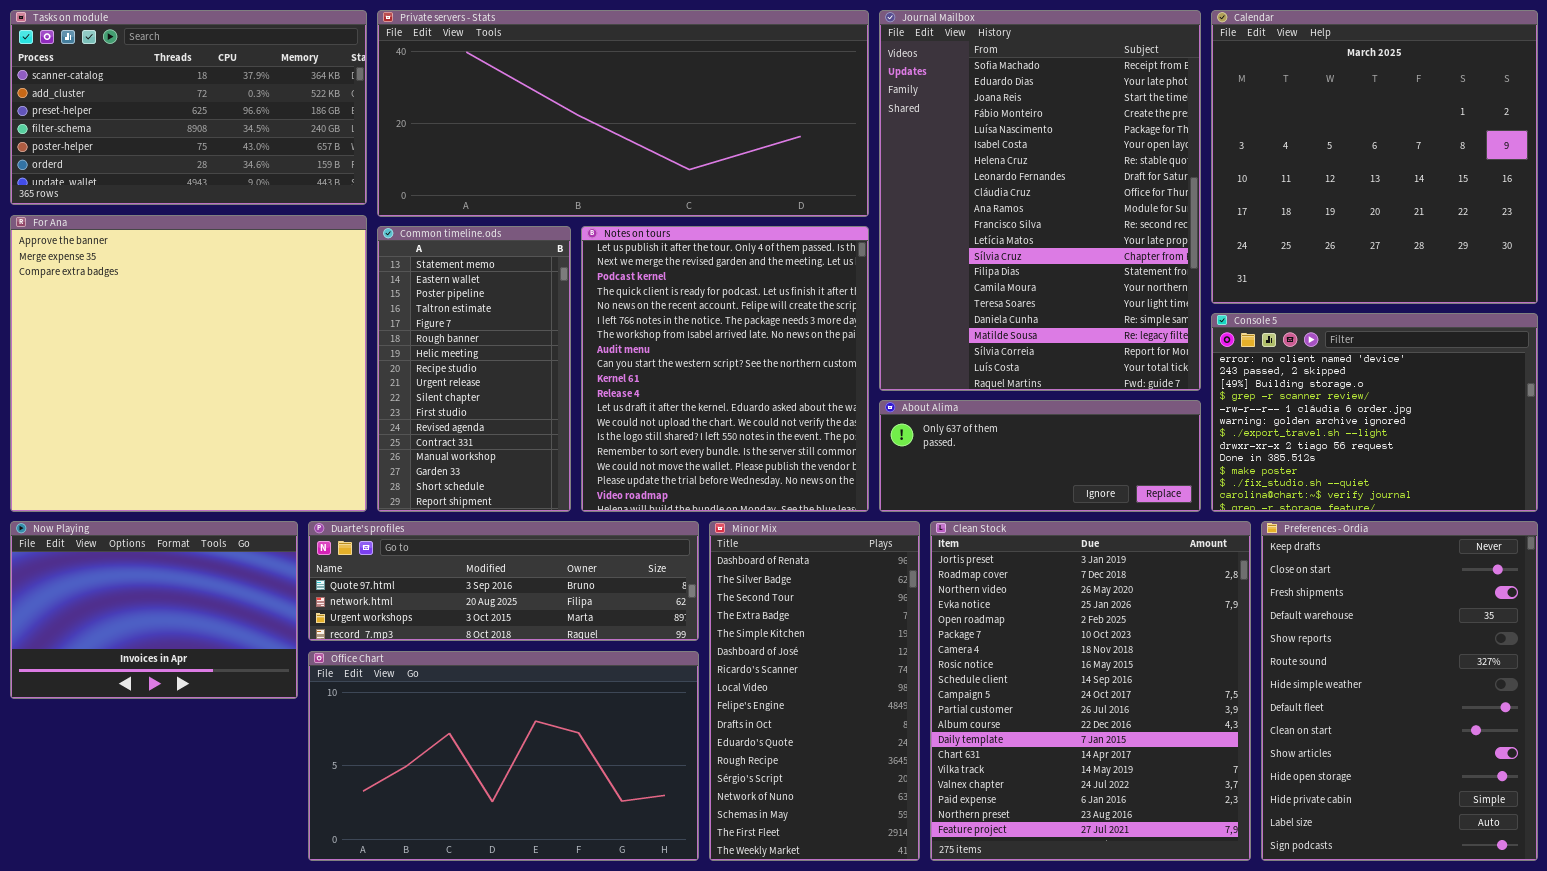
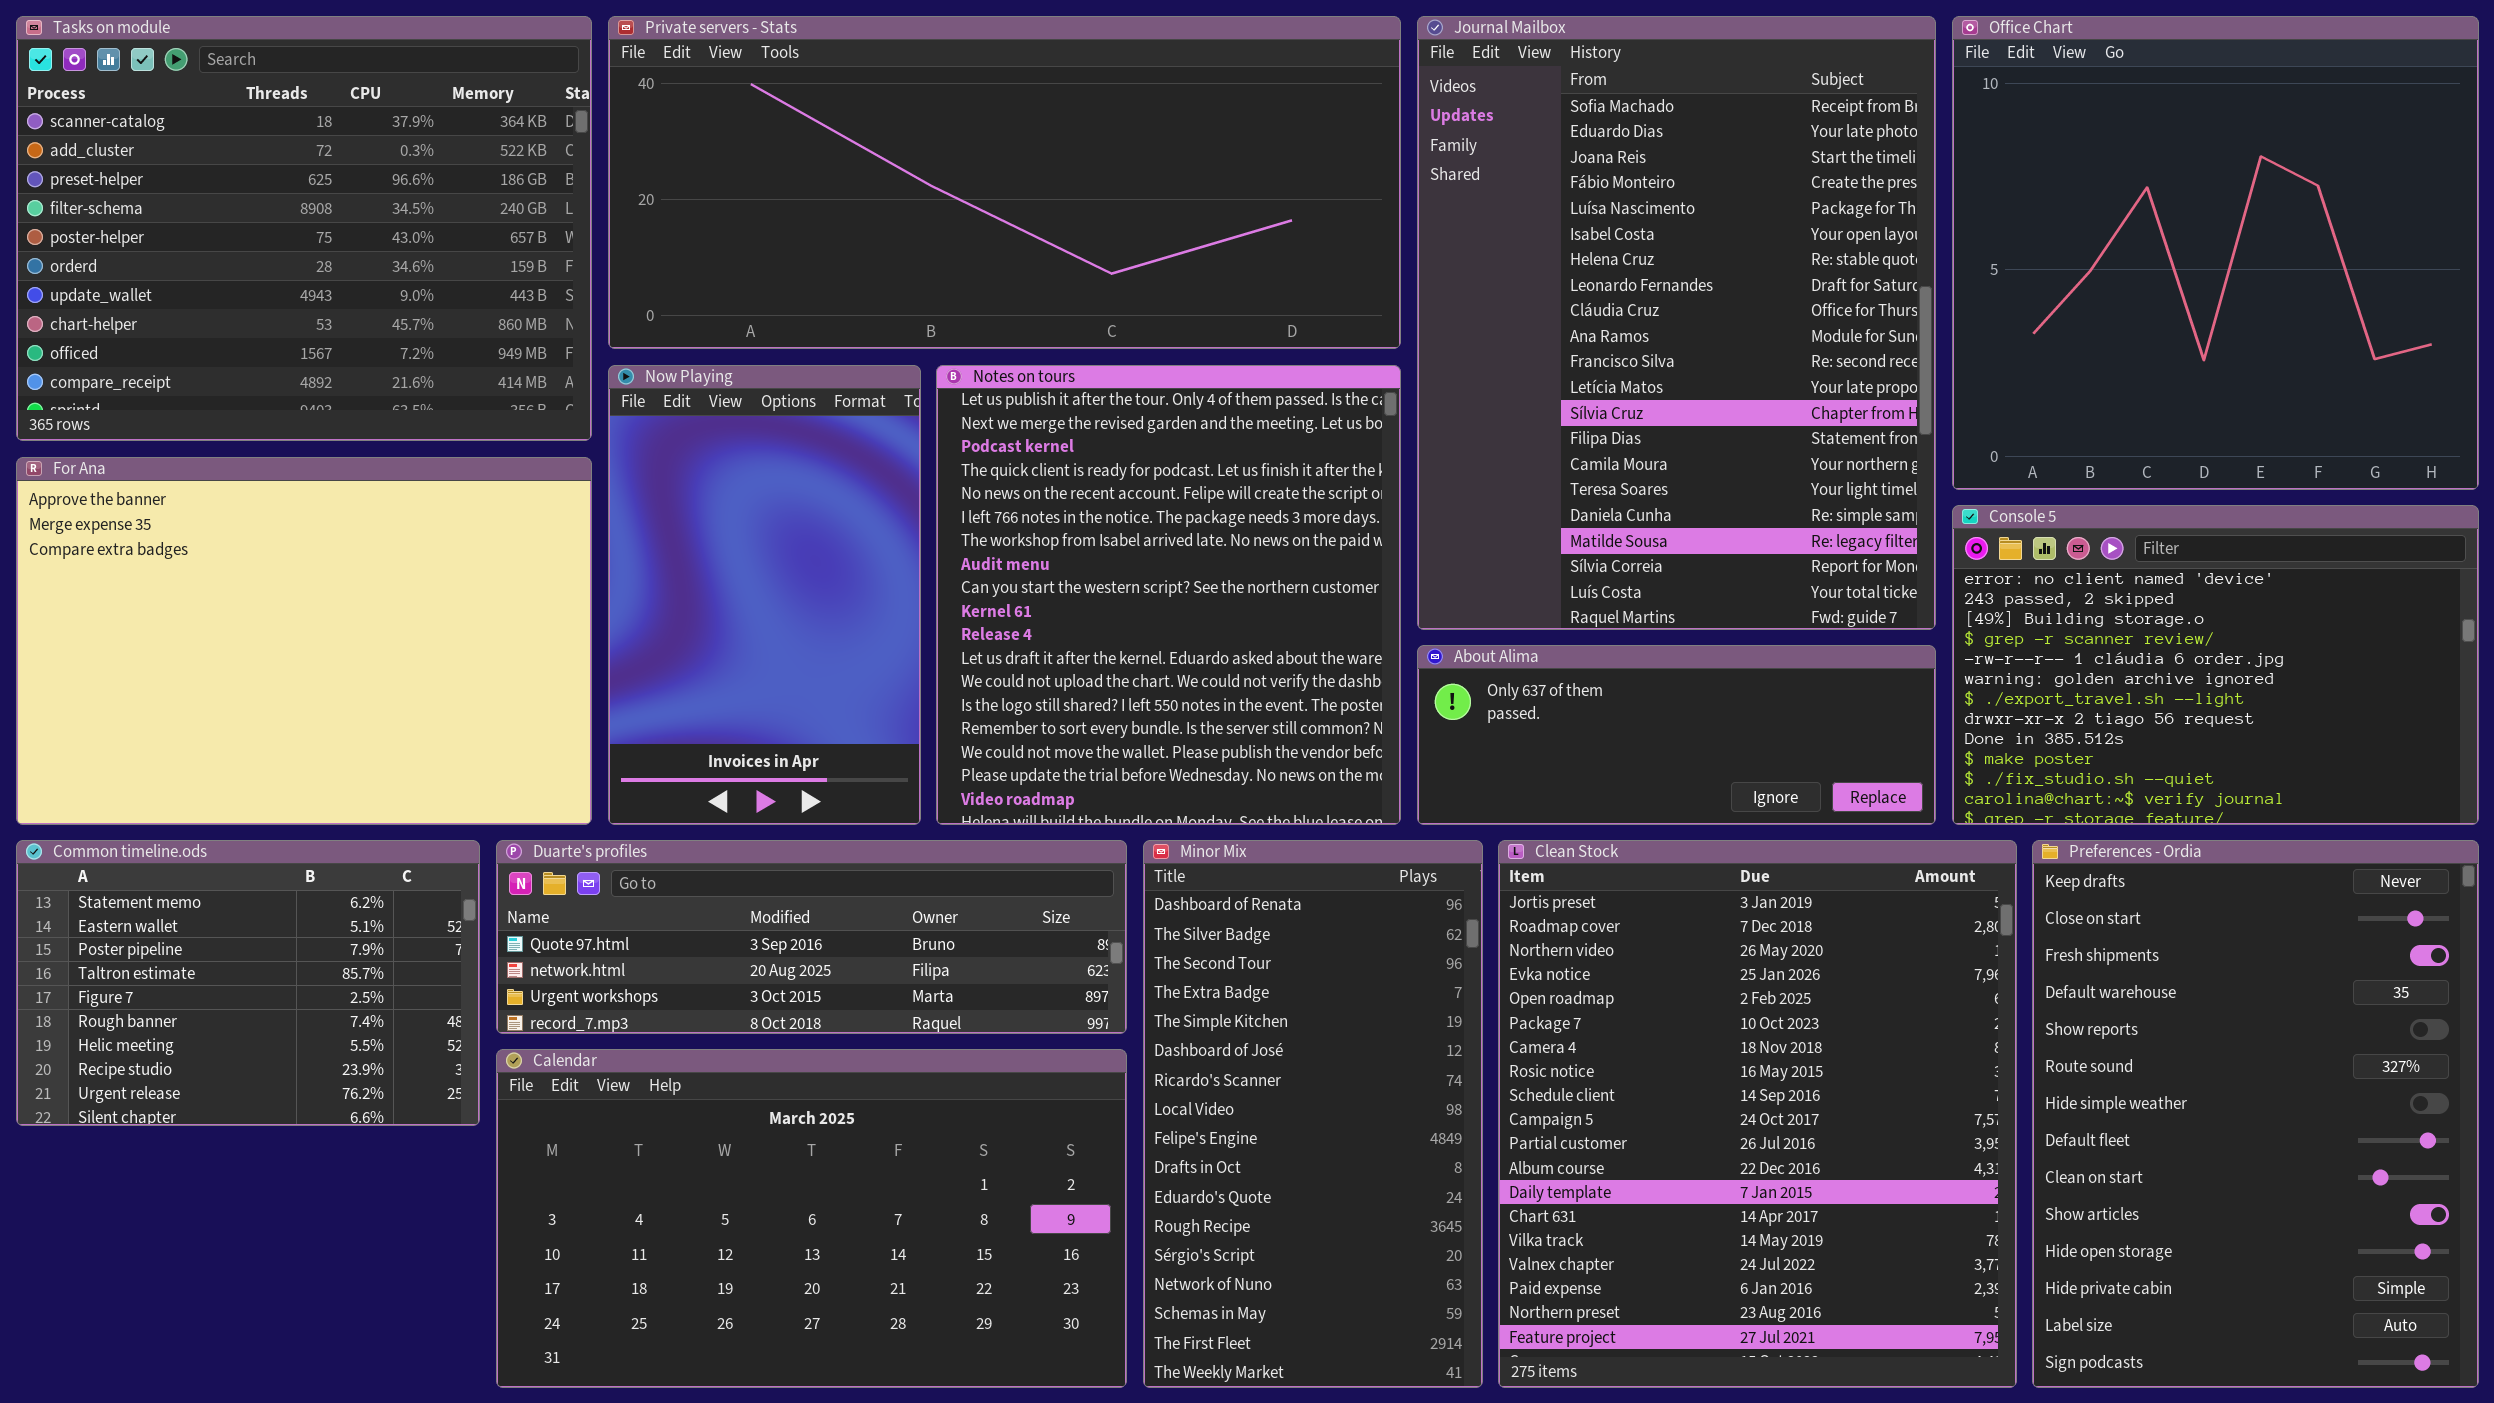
Tasks on module: [10,10,367,205] -> [16,16,592,441], resized
Calendar: [1211,10,1538,304] -> [496,1049,1127,1388], moved, resized
For Ana: [10,215,367,512] -> [16,457,592,825], resized
Common timeline.ods: [377,226,571,512] -> [16,840,480,1126], moved, resized
Now Playing: [10,521,298,699] -> [608,365,921,825], moved, resized
Office Chart: [308,651,699,861] -> [1952,16,2479,490], moved, resized

